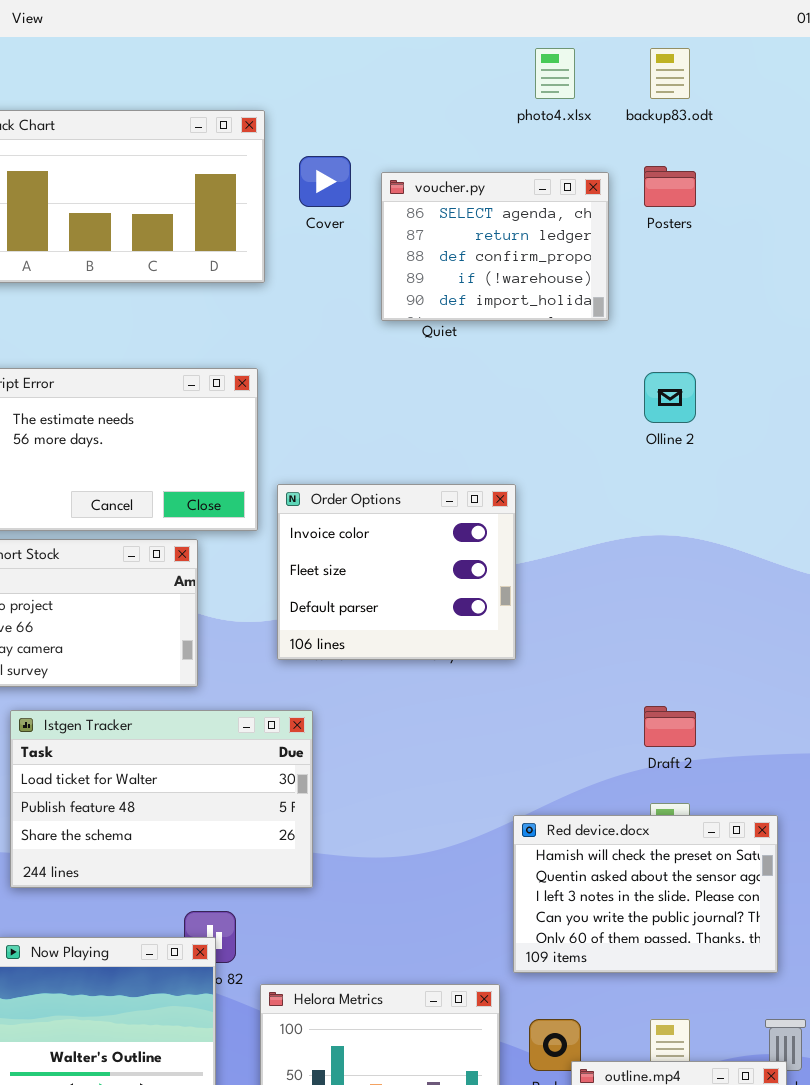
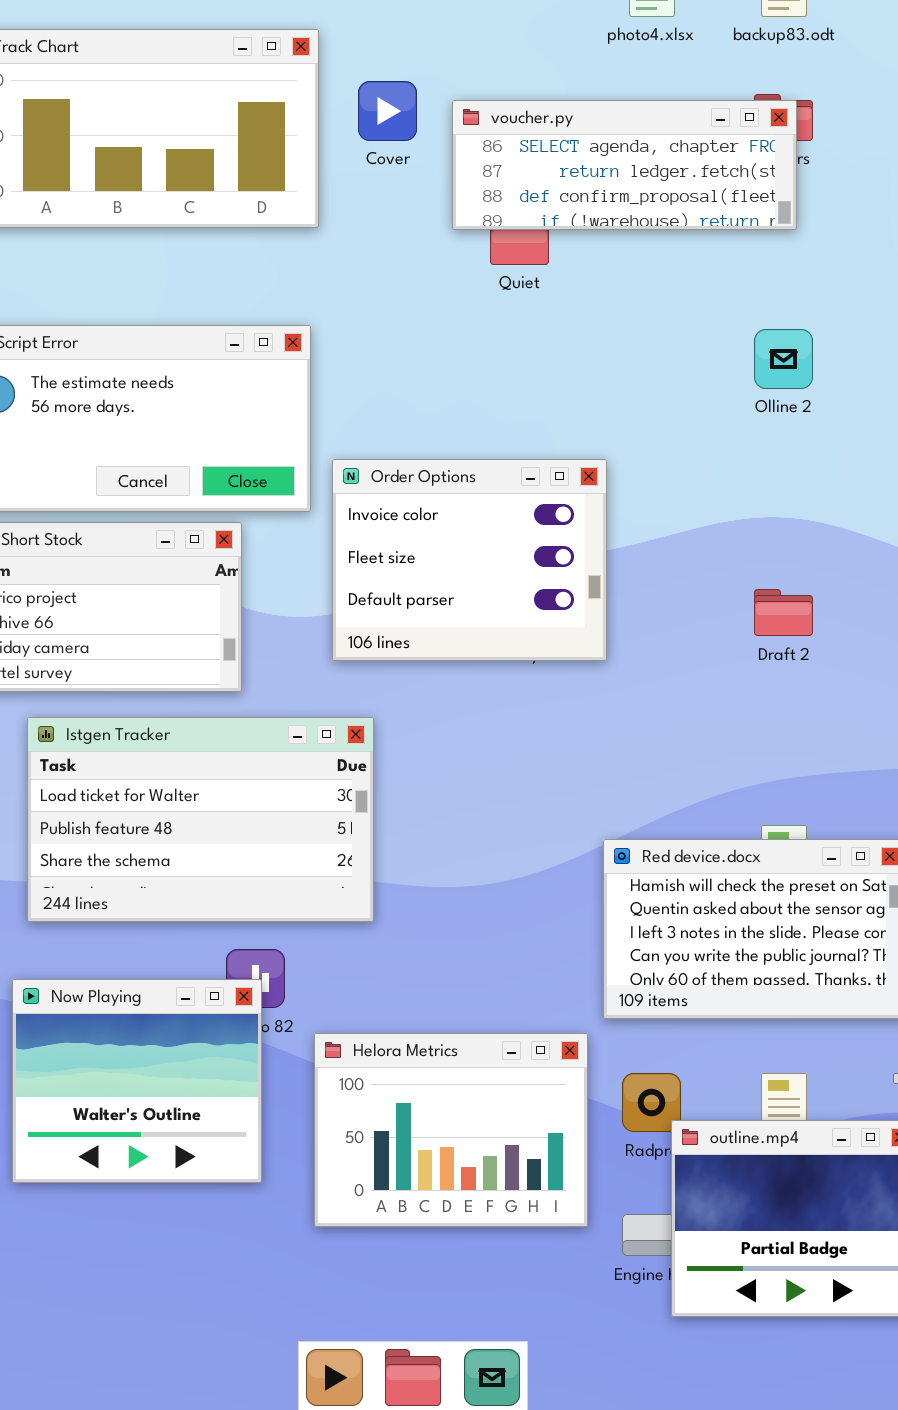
voucher.py: [381,172,609,321] -> [452,100,797,230], resized
Draft 2: [644,706,696,747] -> [754,589,813,636], moved

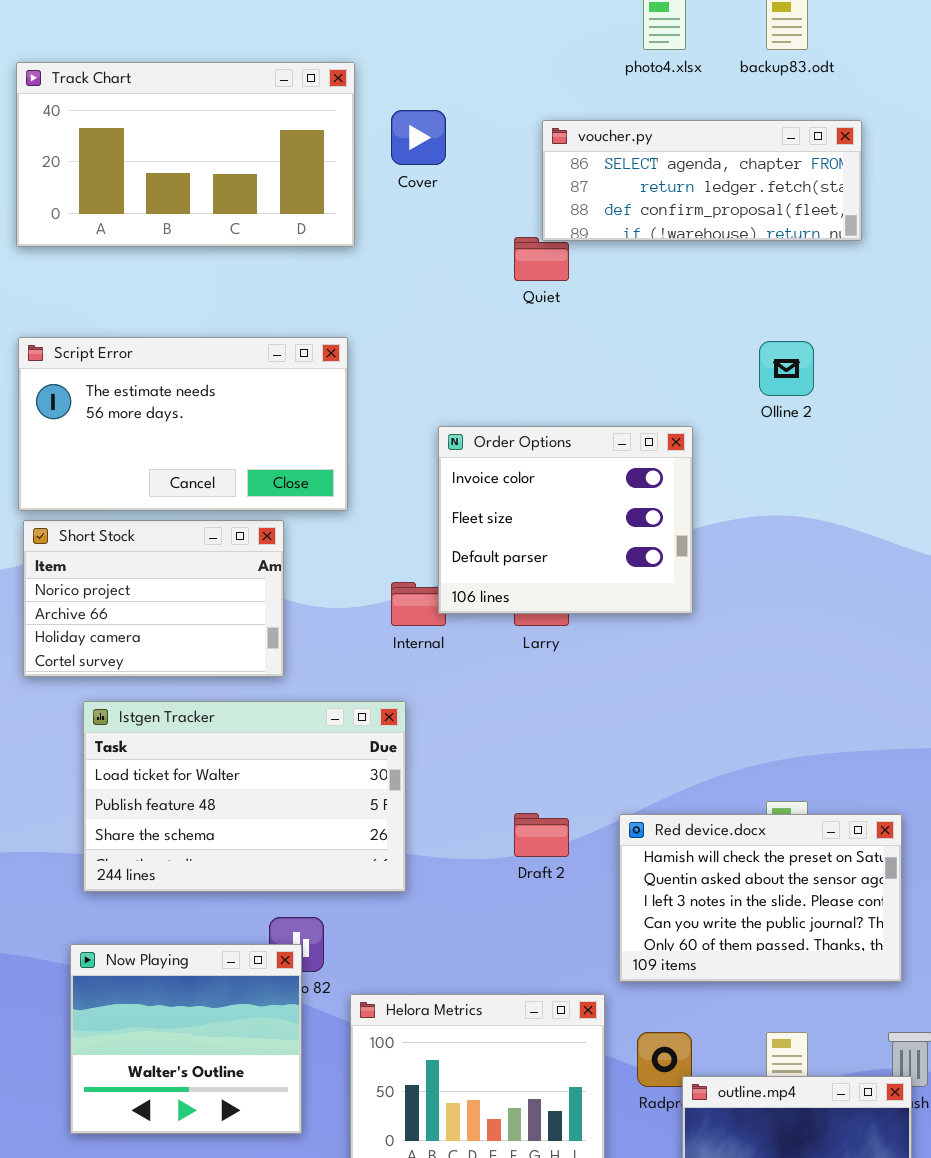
voucher.py: [452,100,797,230] -> [542,120,862,241], moved
Order Options: [332,459,607,661] -> [438,426,693,614], moved
Draft 2: [754,589,813,636] -> [514,813,569,857], moved

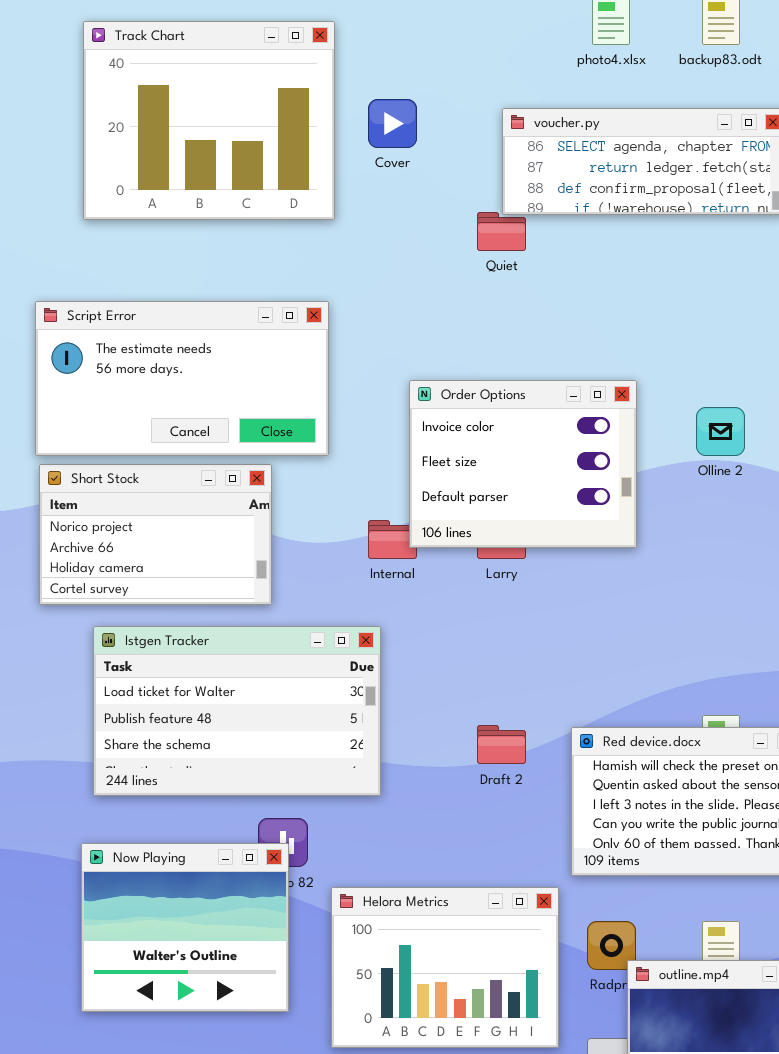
Track Chart: [16,62,355,247] -> [83,21,335,220], resized
Olline 2: [759,341,814,396] -> [696,407,745,456], moved

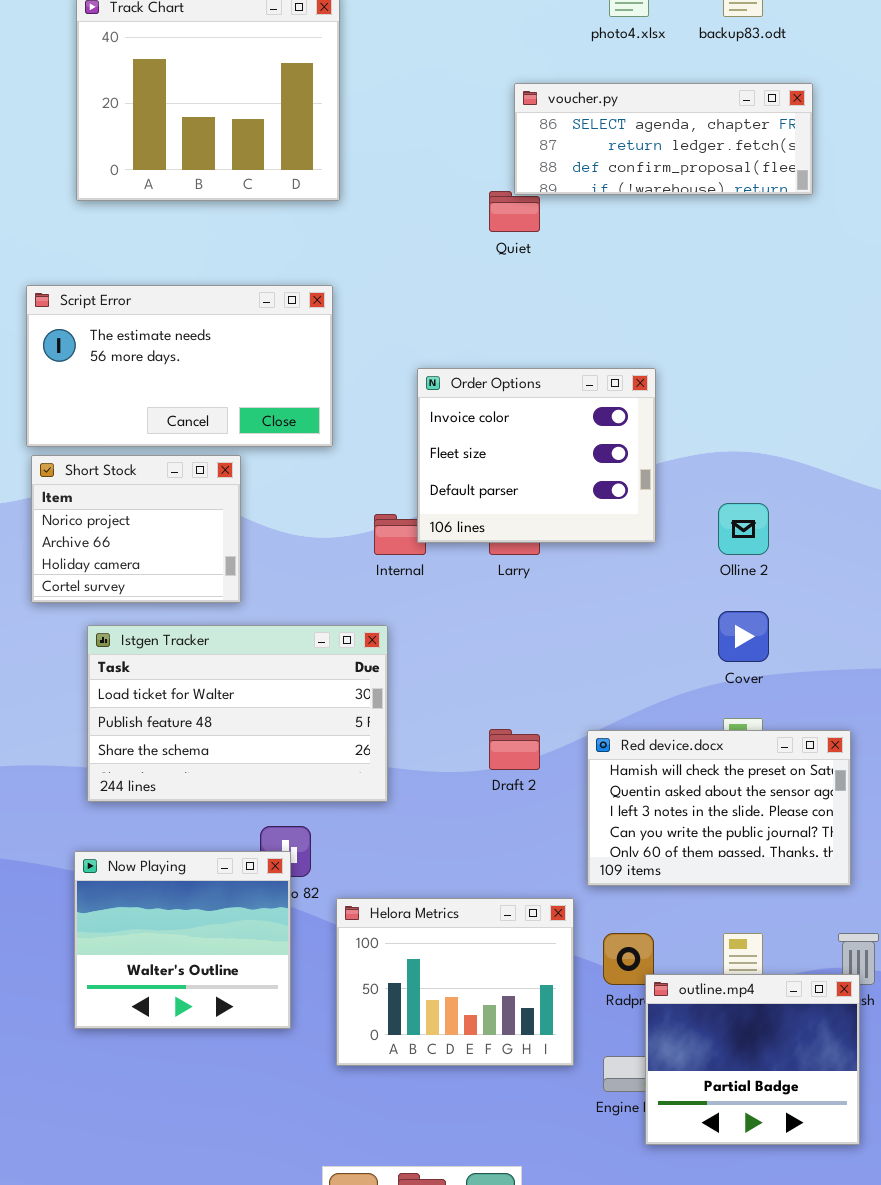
Cover: [368,99,417,148] -> [718,611,769,662], moved
Olline 2: [696,407,745,456] -> [718,503,769,555], moved
Short Stock: [39,464,272,605] -> [31,455,241,603], resized

